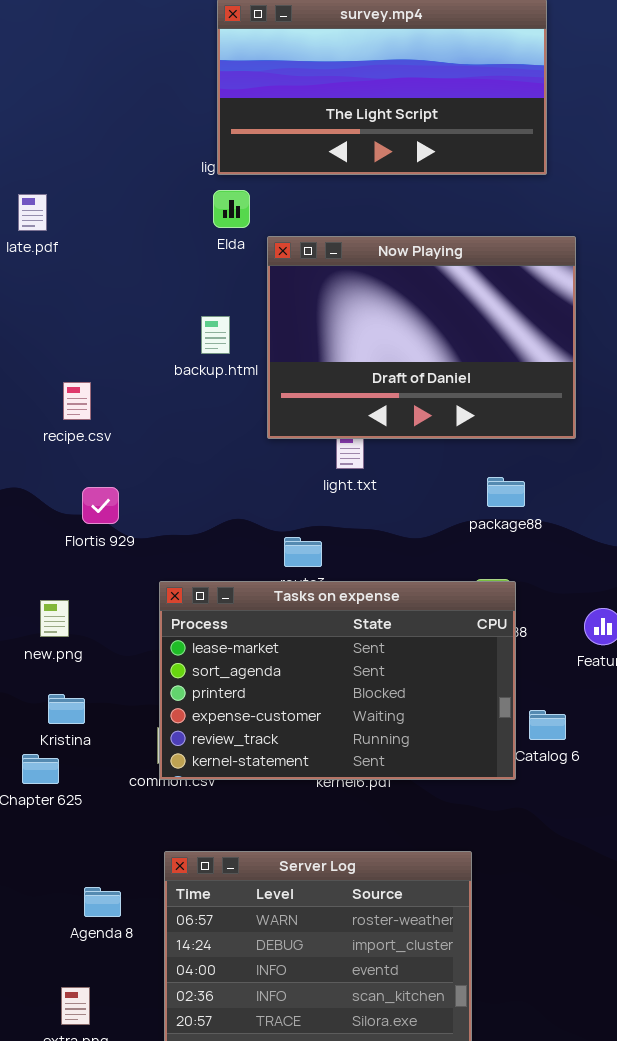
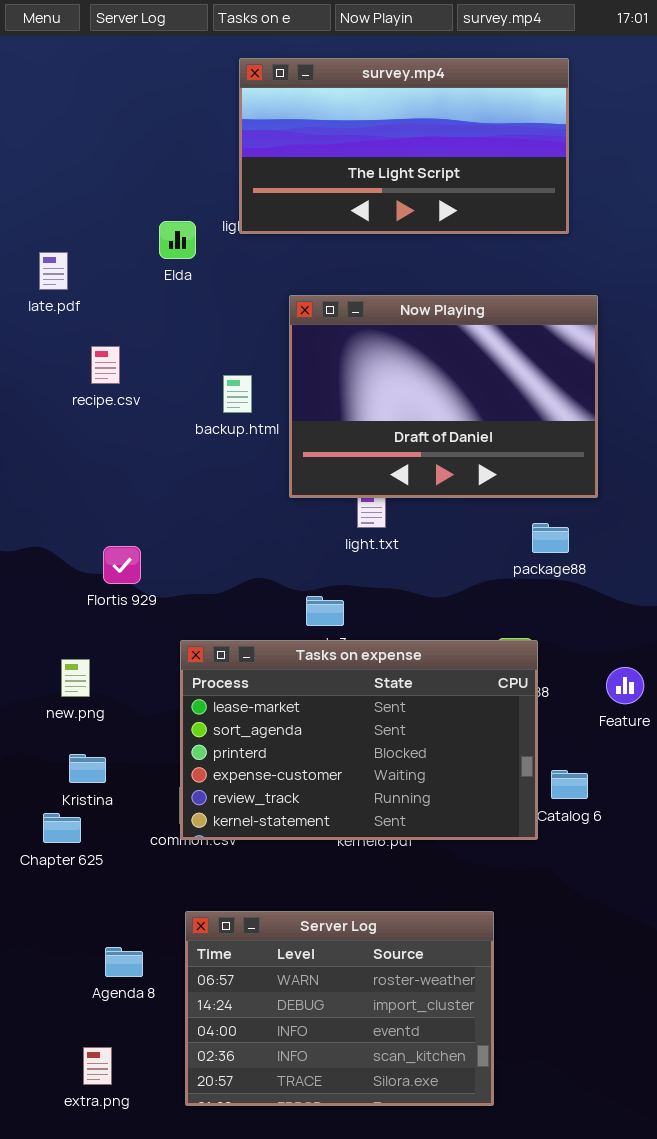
Elda: [213,190,250,228] -> [159,221,196,259], moved
recipe.csv: [63,382,91,420] -> [91,346,120,384], moved
package88: [487,477,525,507] -> [532,523,569,553], moved

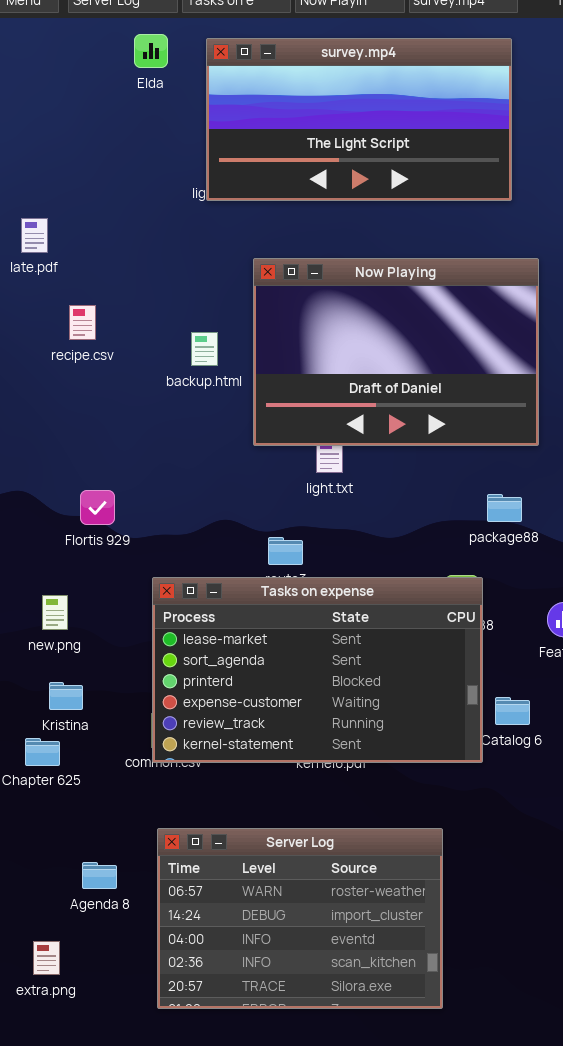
Elda: [159,221,196,259] -> [134,34,168,68], moved
package88: [532,523,569,553] -> [487,494,522,522], moved
extra.png: [83,1047,112,1085] -> [33,941,60,975], moved

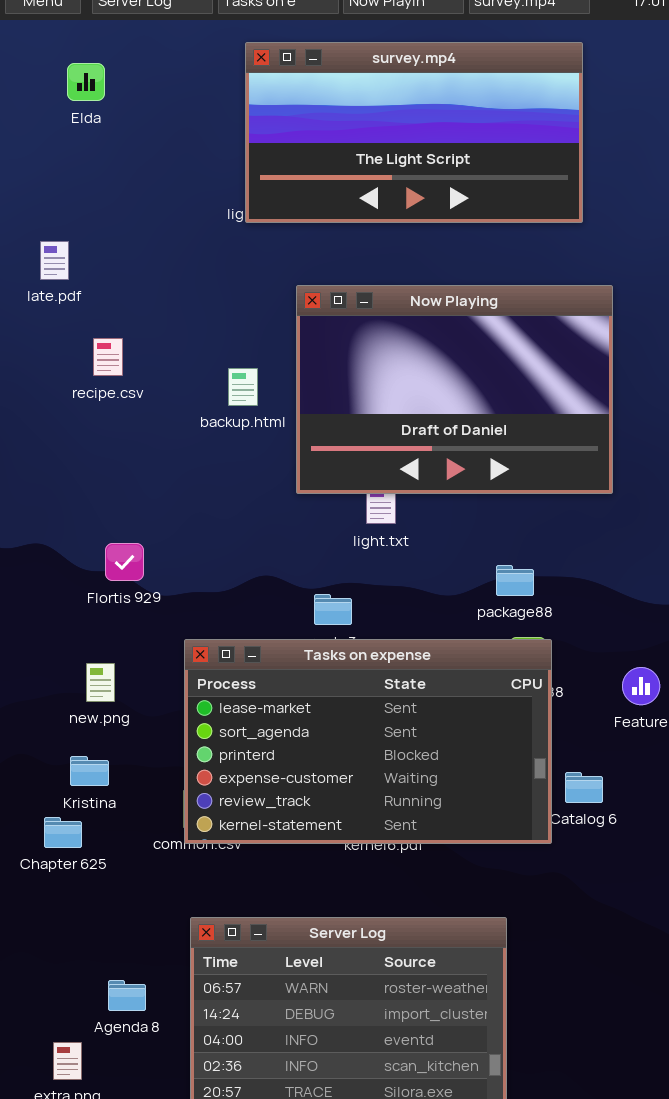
Elda: [134,34,168,68] -> [67,63,105,101], moved
package88: [487,494,522,522] -> [496,565,534,596], moved
new.png: [42,595,68,630] -> [86,663,115,702], moved
Agenda 8: [82,862,117,889] -> [108,980,146,1011], moved

